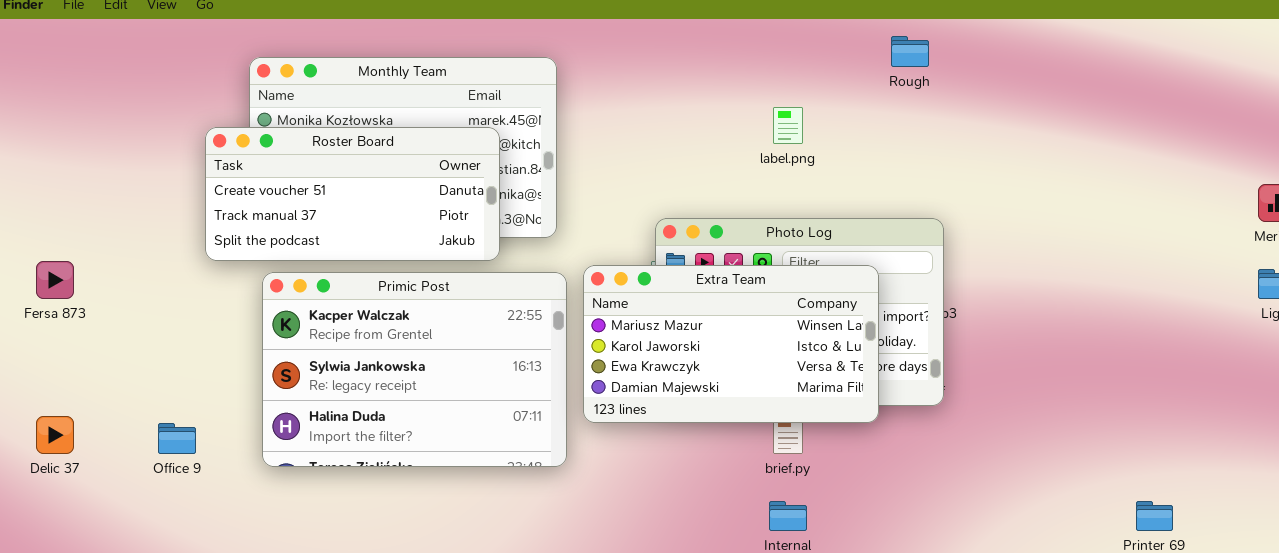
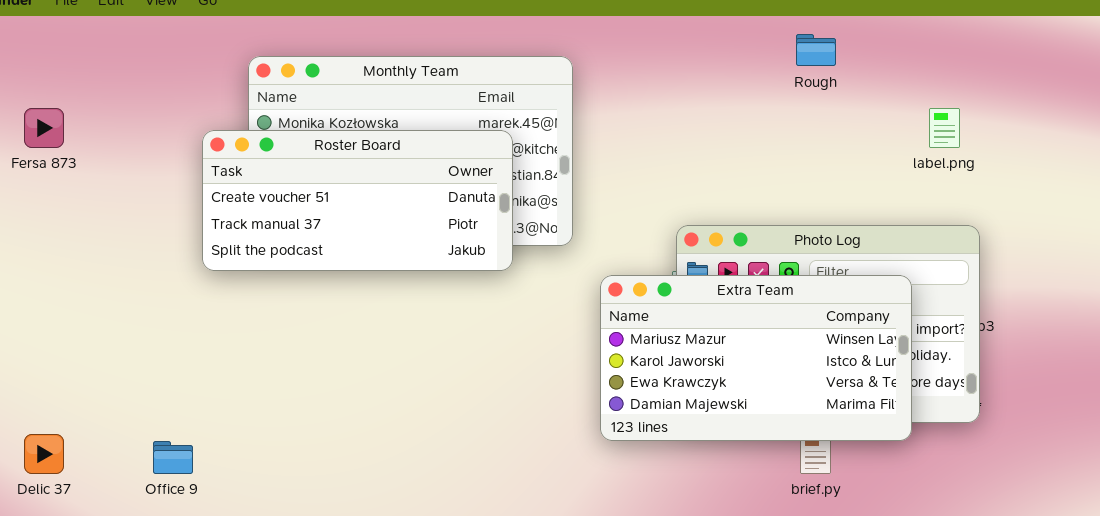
Rough: [891,36,929,67] -> [796,34,836,66], moved
label.png: [773,107,803,144] -> [929,108,960,148], moved
Fersa 873: [36,261,74,299] -> [24,108,64,148], moved
Primic Post: [262,272,567,467] -> none, closed

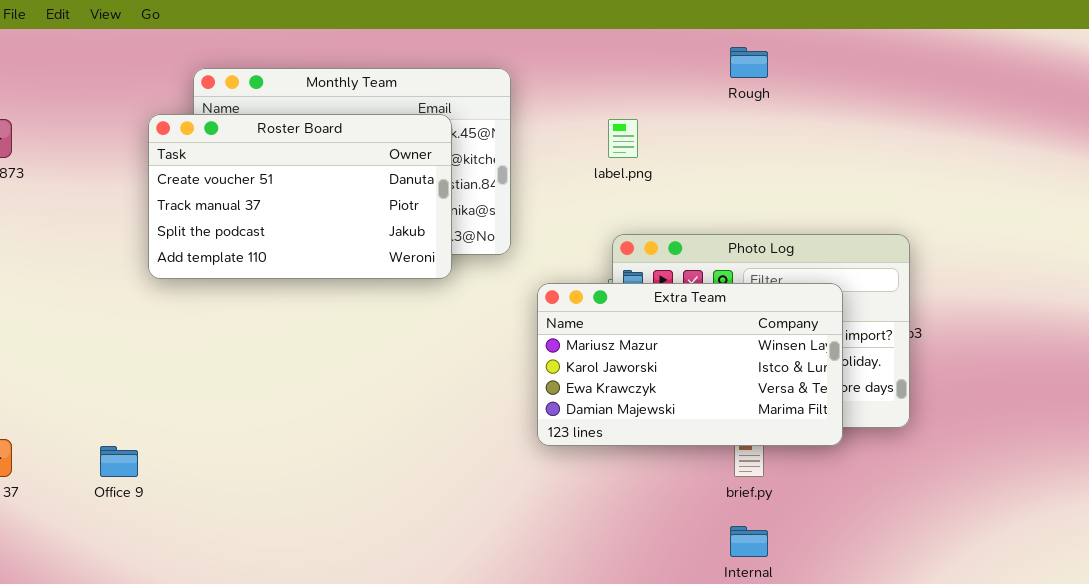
label.png: [929,108,960,148] -> [608,119,638,158], moved
Roster Board: [202,130,513,271] -> [148,114,452,279], resized

